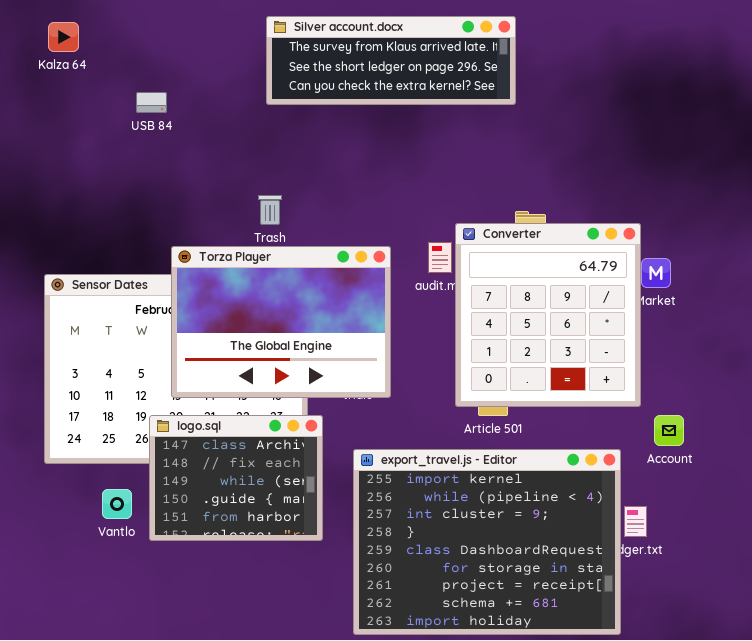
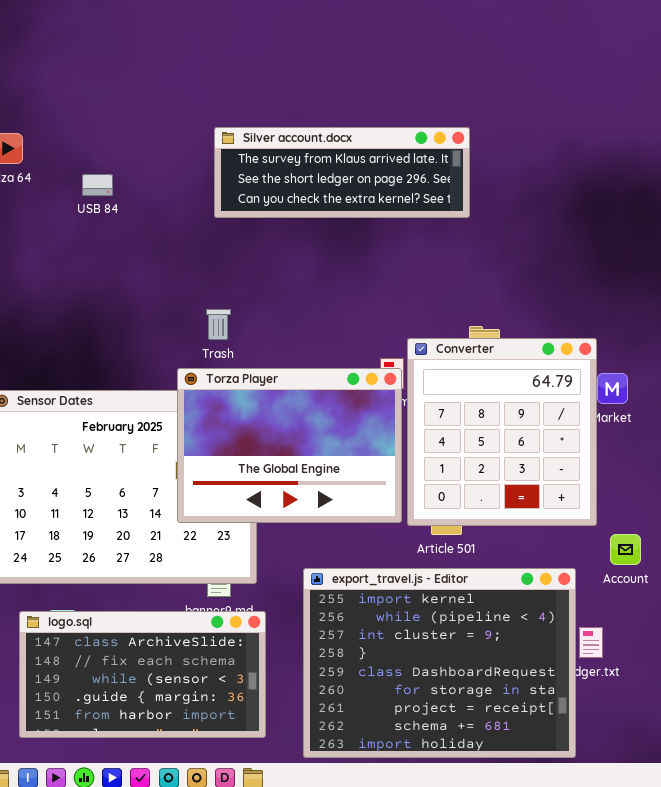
USB 84: [136,92,167,113] -> [82,174,113,196], moved
Torza Player: [171,246,391,398] -> [177,368,402,523], moved
logo.sql: [149,415,323,541] -> [19,611,266,738], moved, resized

